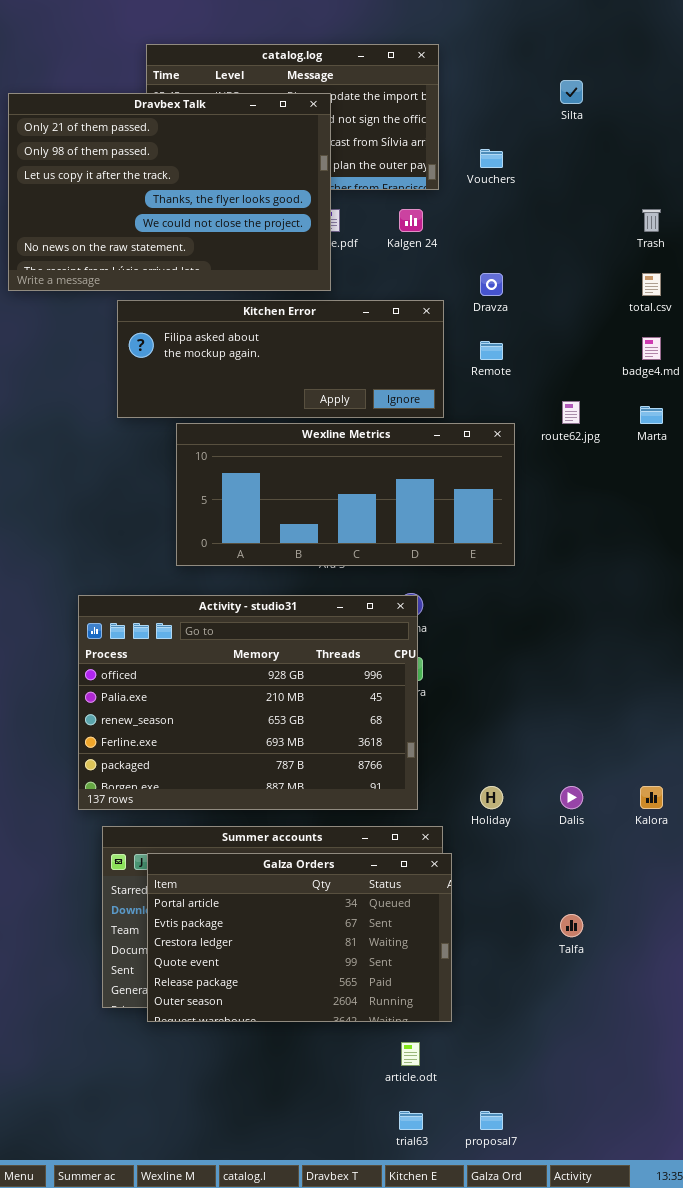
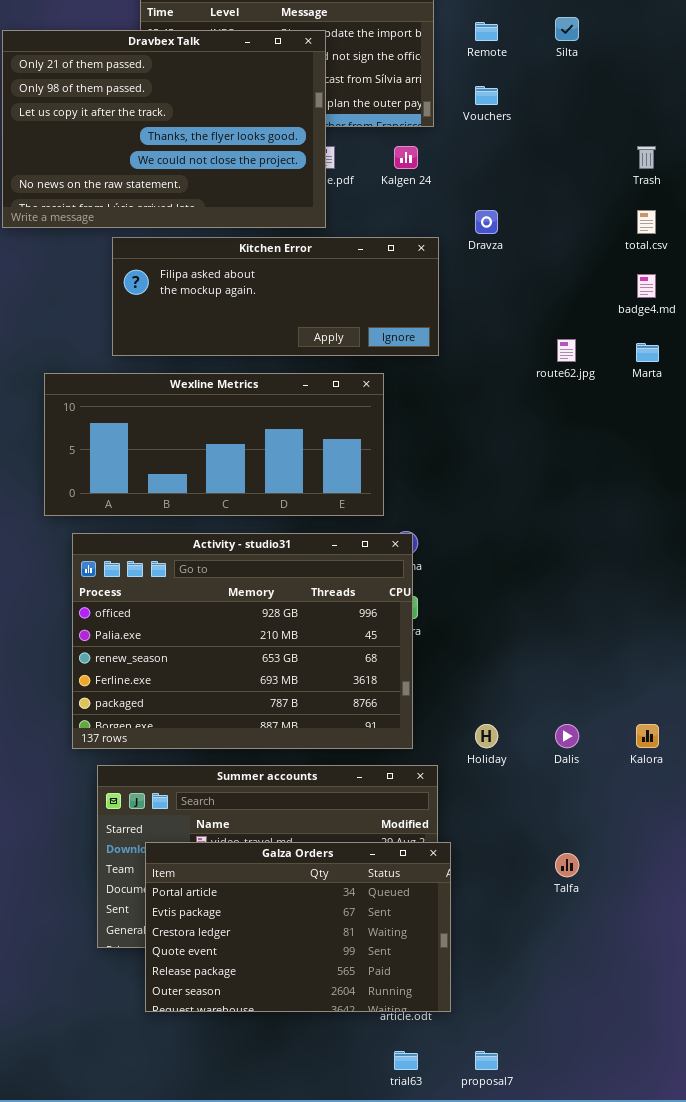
Remote: [480,341,503,360] -> [475,22,498,41], moved
Wexline Metrics: [176,423,515,566] -> [44,373,384,516], moved
Galza Orders: [147,853,452,1022] -> [145,842,451,1012], moved

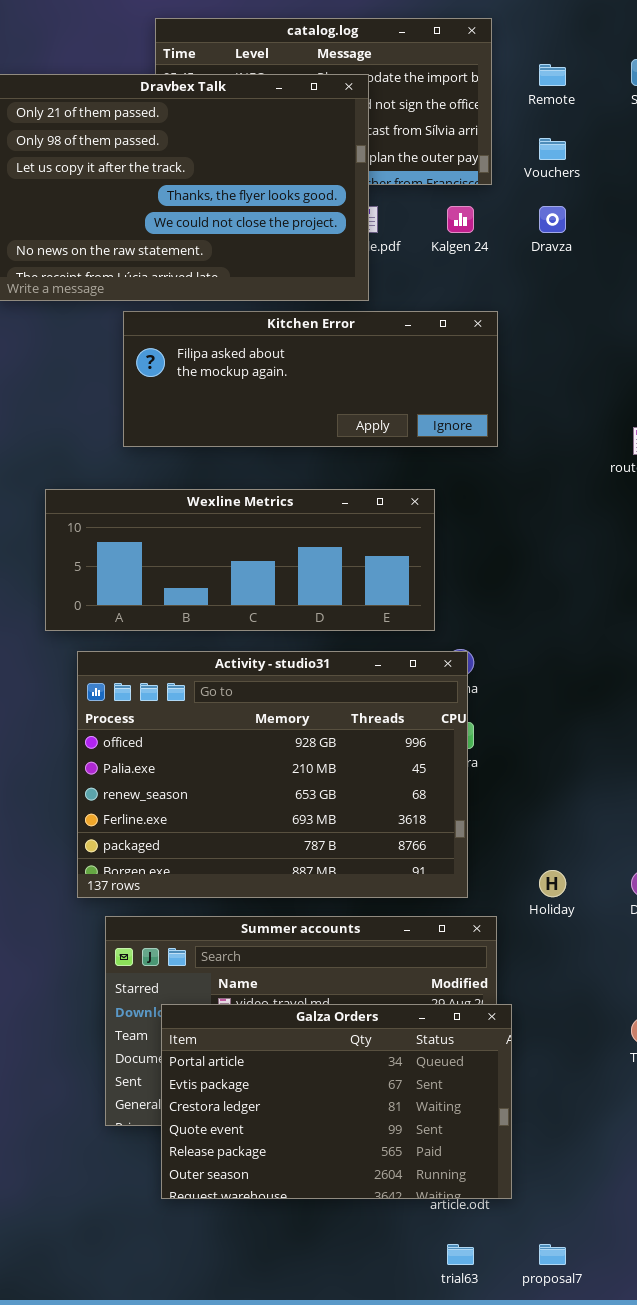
Dravza: [475,210,498,234] -> [539,206,566,233], moved
Wexline Metrics: [44,373,384,516] -> [45,489,435,631], resized

